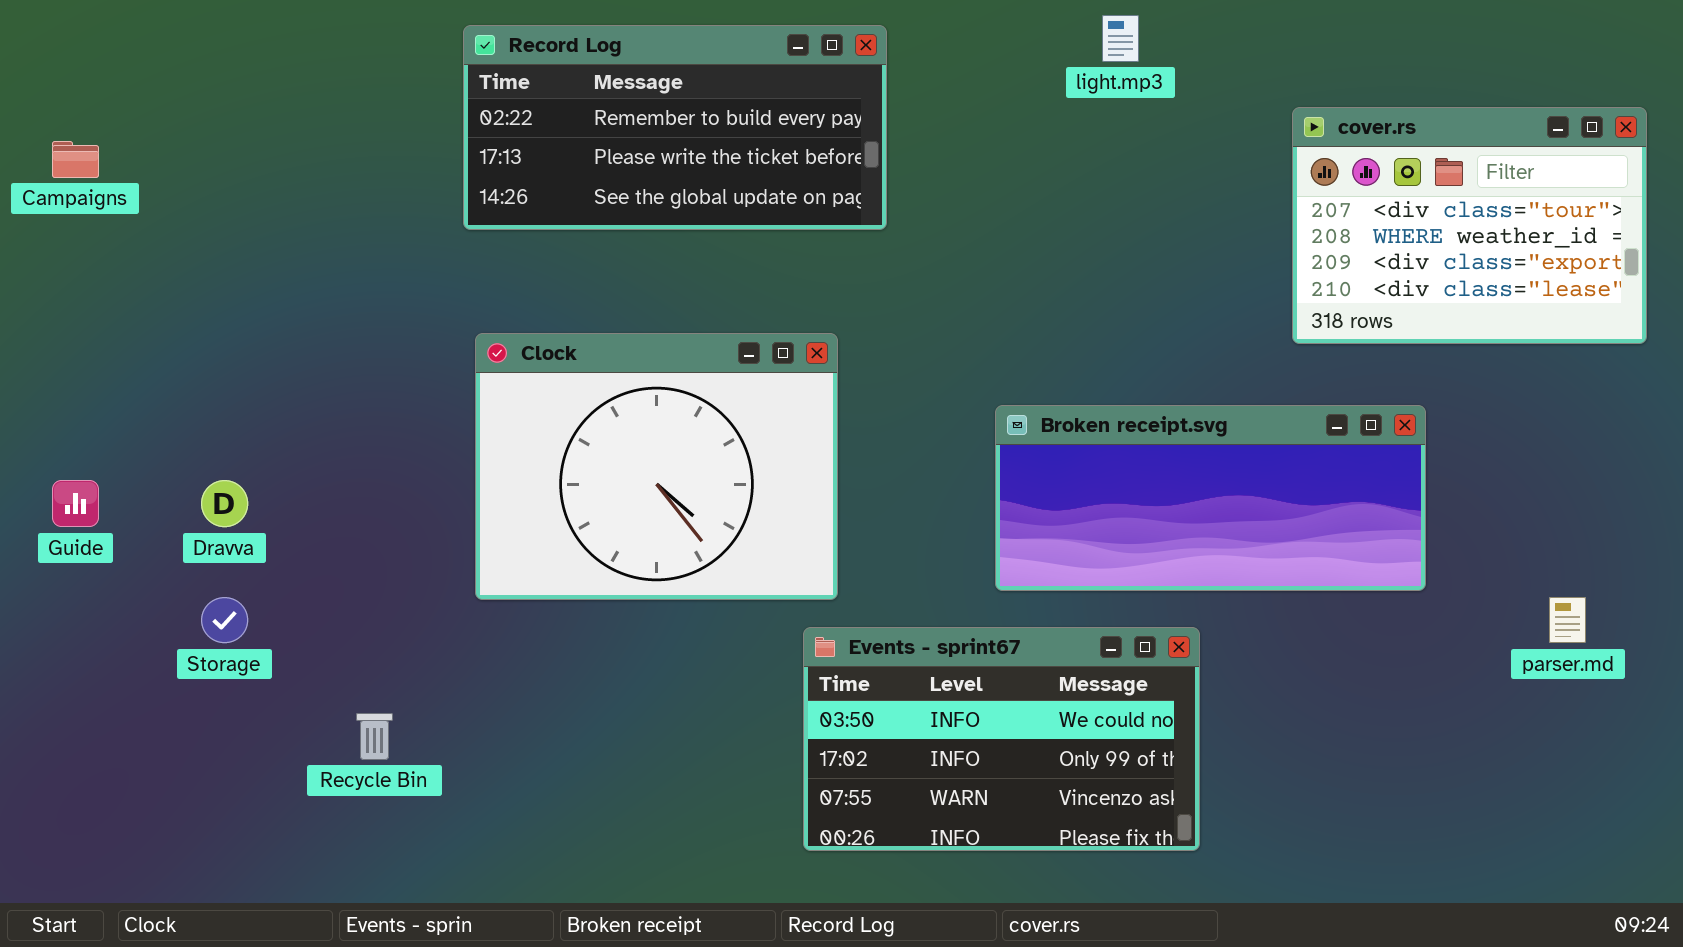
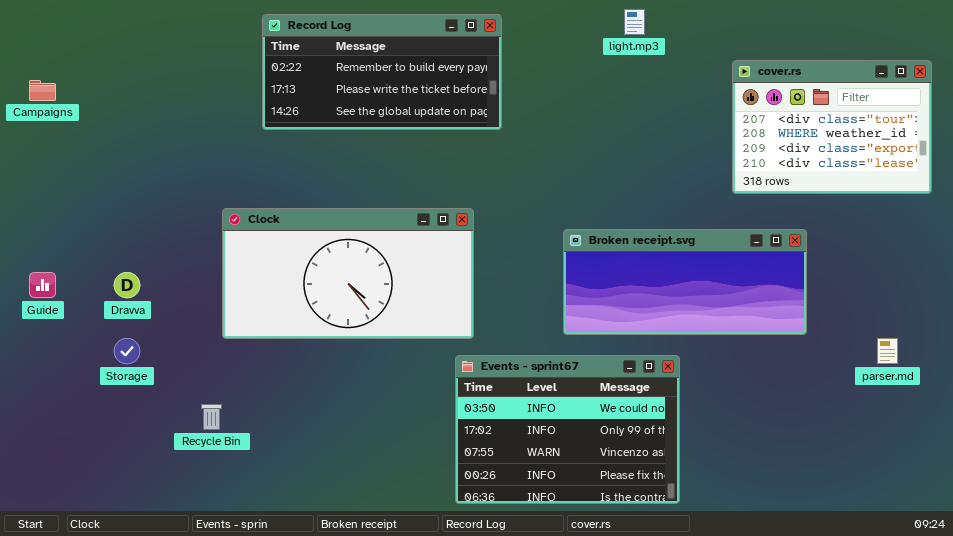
Clock: [475,333,838,600] -> [222,208,474,339], resized
Events - sprint67: [803,627,1200,851] -> [455,355,680,504], resized

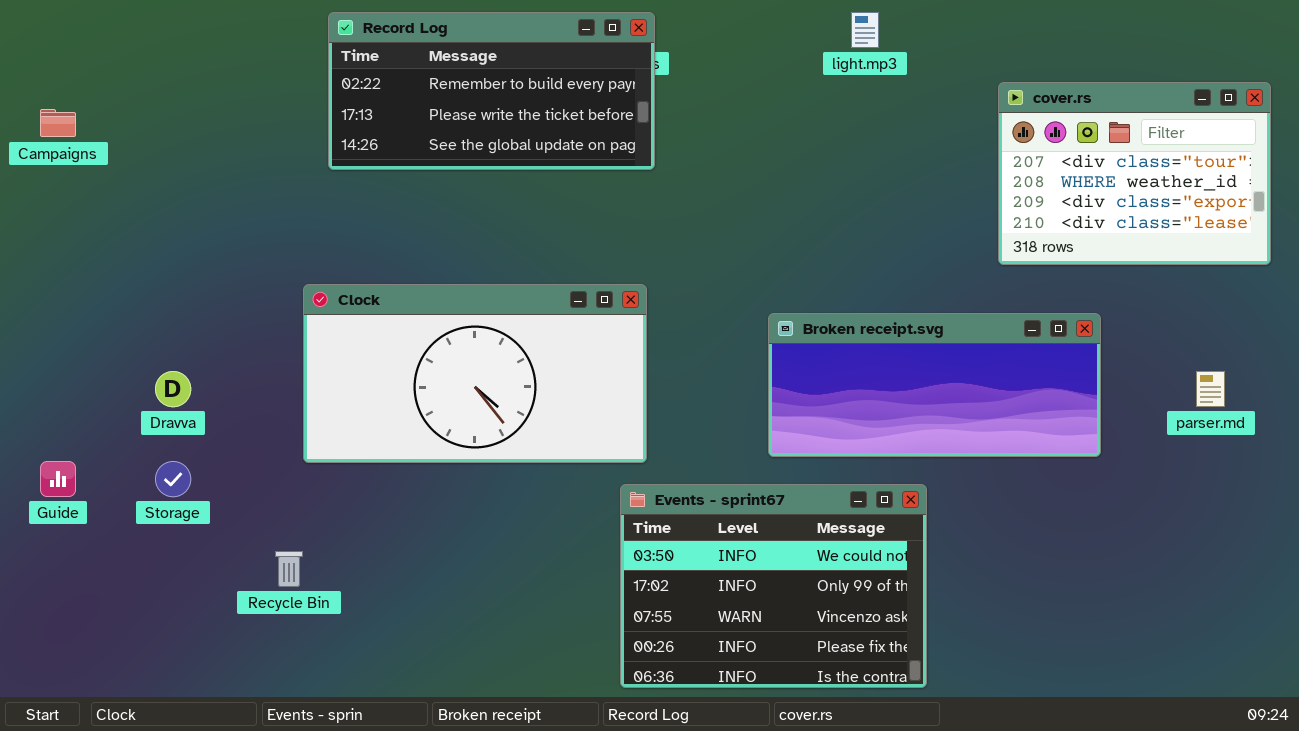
Record Log: [262,14,502,130] -> [328,12,655,170], moved
Guide: [29,272,56,298] -> [40,461,76,497], moved
parser.md: [877,338,898,364] -> [1196,371,1225,407], moved

